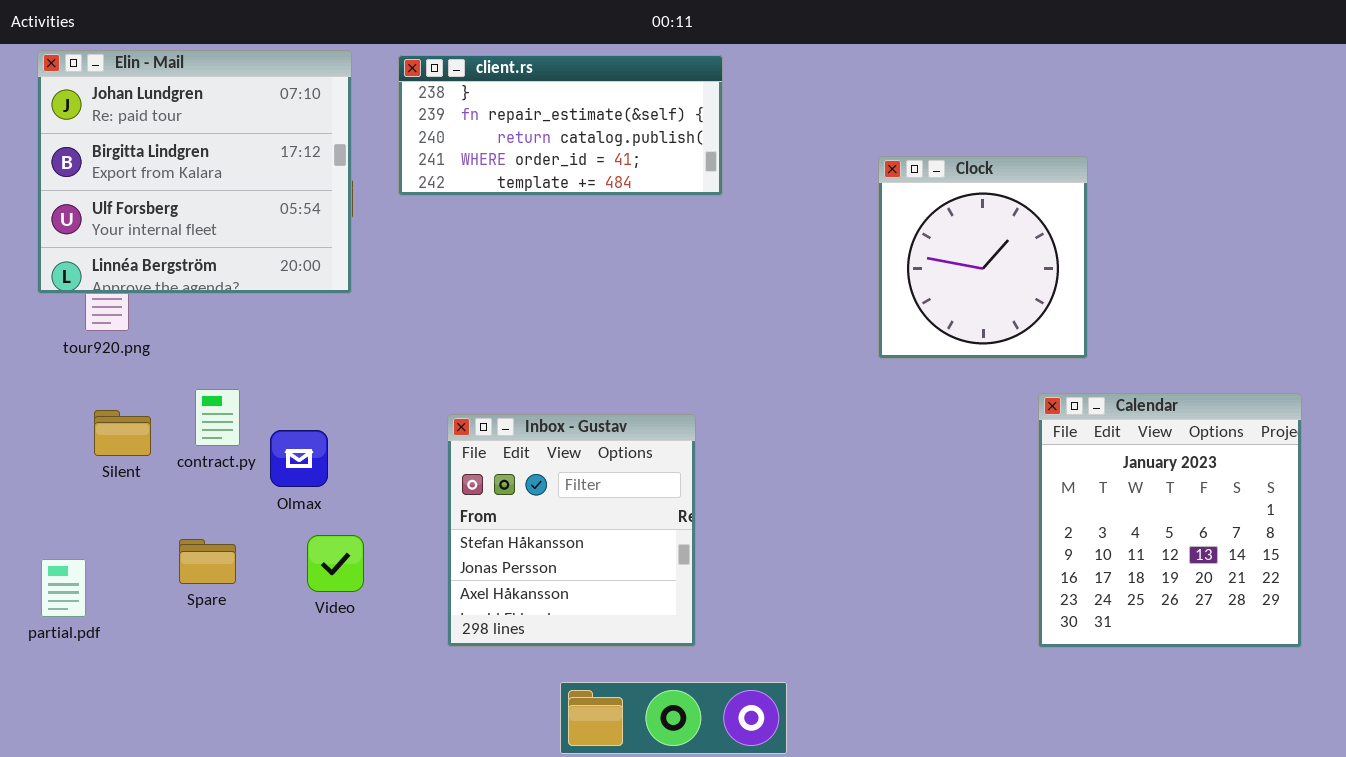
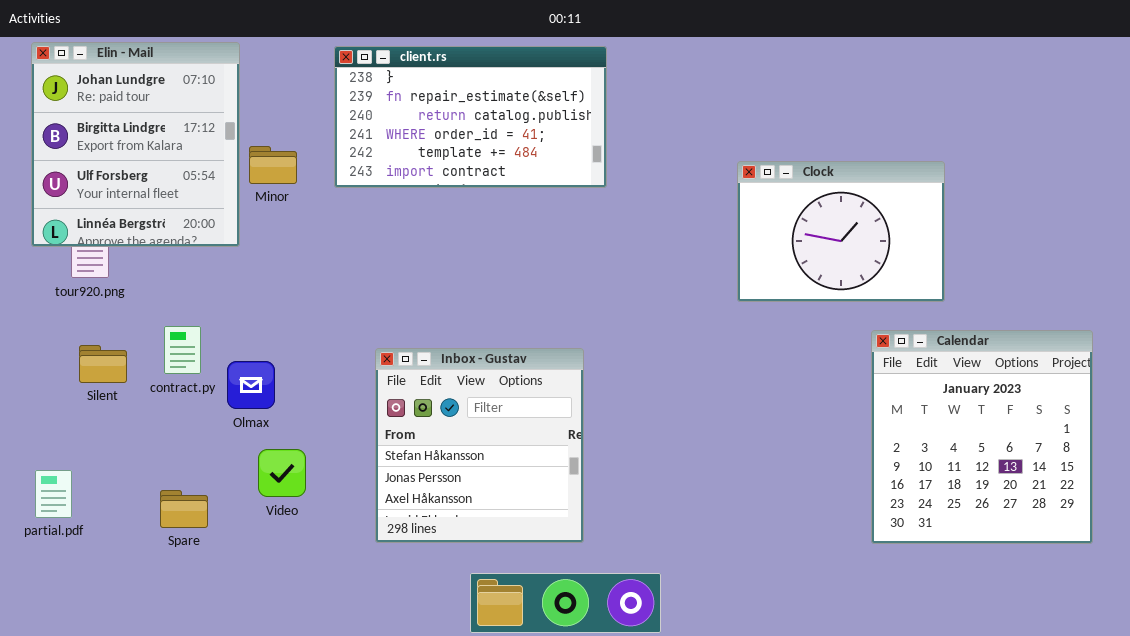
Elin - Mail: [37,50,352,294] -> [31,42,240,247], resized
client.rs: [398,55,723,196] -> [334,46,607,188], resized
Clock: [878,156,1088,359] -> [737,161,945,302], resized
Spare: [179,539,236,584] -> [160,490,208,528], moved

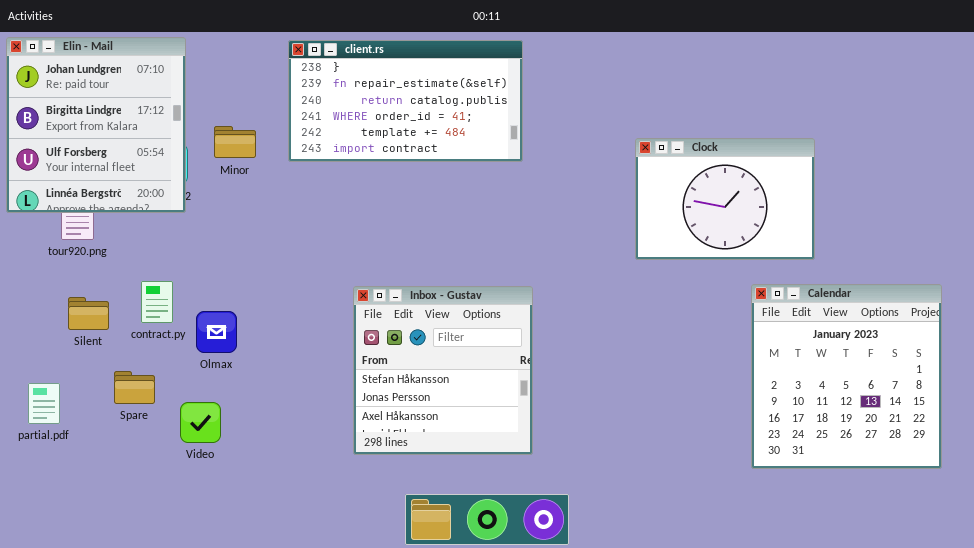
Elin - Mail: [31,42,240,247] -> [6,37,186,213], moved
Inbox - Gustav: [375,348,584,543] -> [353,286,533,455], moved
Video: [258,449,306,497] -> [180,402,221,443], moved
partial.pdf: [35,470,72,518] -> [28,383,60,424], moved
Spare: [160,490,208,528] -> [114,371,155,404], moved

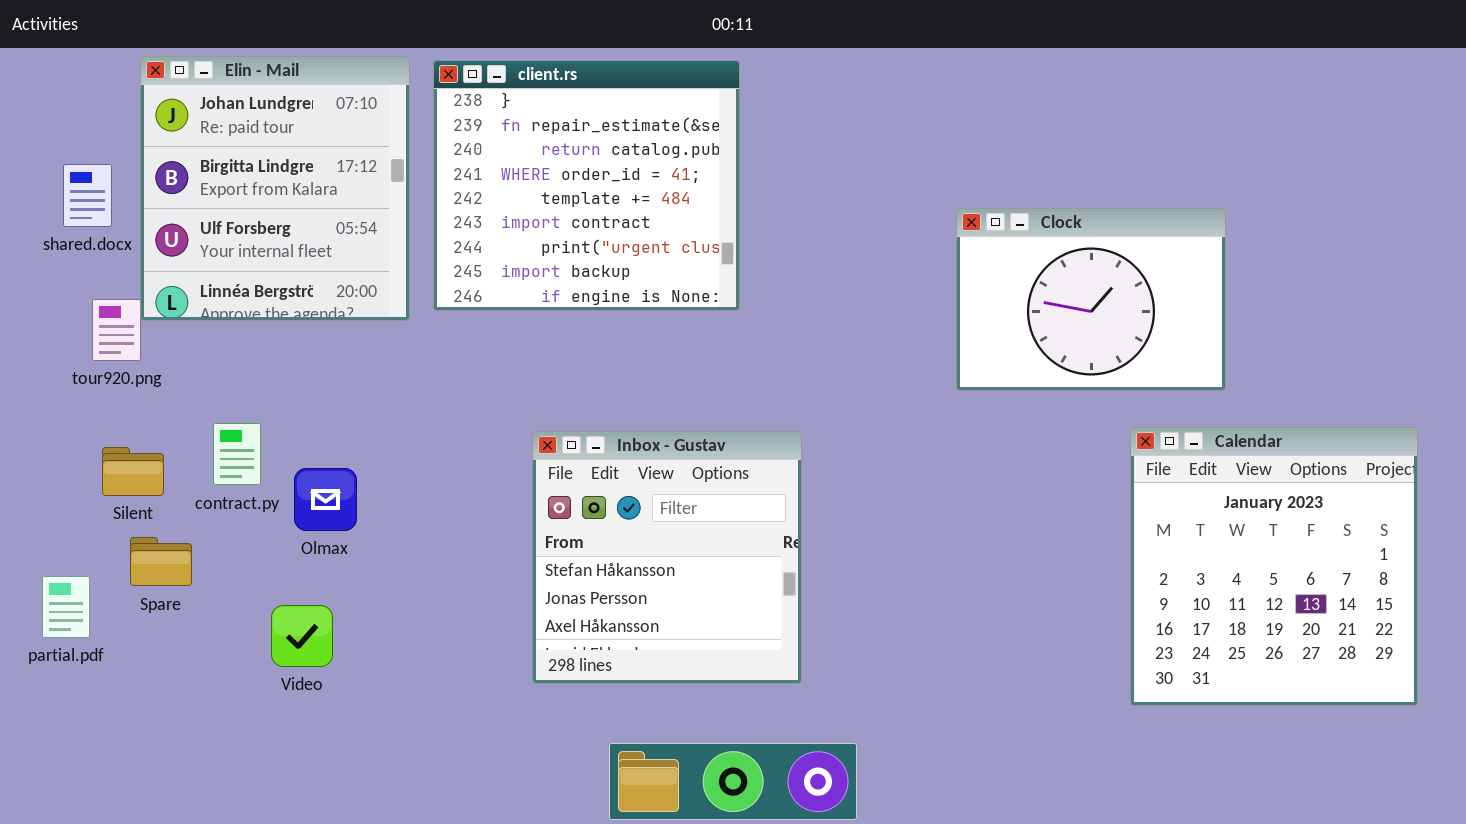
Elin - Mail: [6,37,186,213] -> [140,56,410,321], moved
client.rs: [288,40,523,162] -> [433,60,740,311], resized
Spare: [114,371,155,404] -> [130,537,192,586], moved

